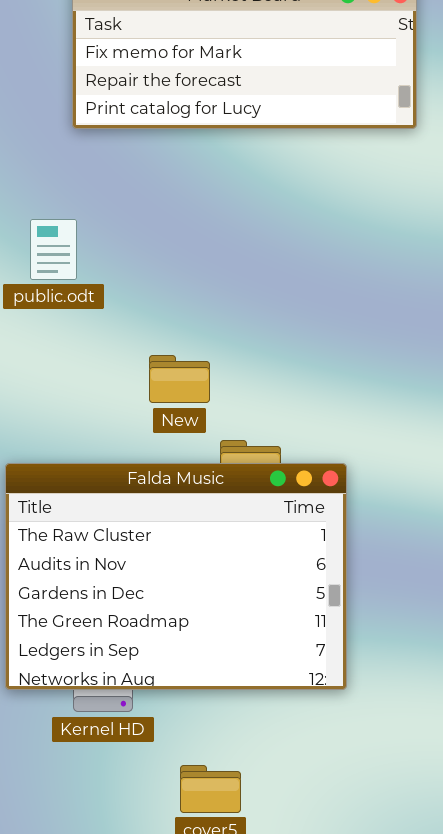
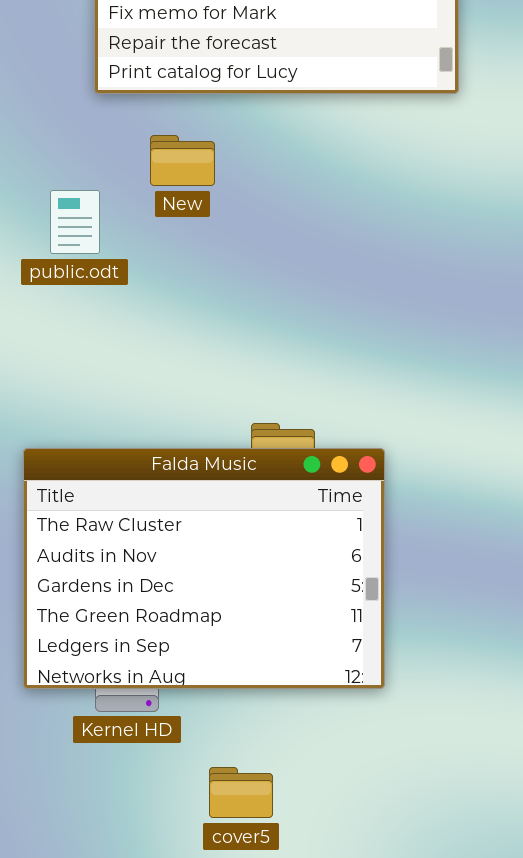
New: [149,355,210,403] -> [150,135,215,186], moved

